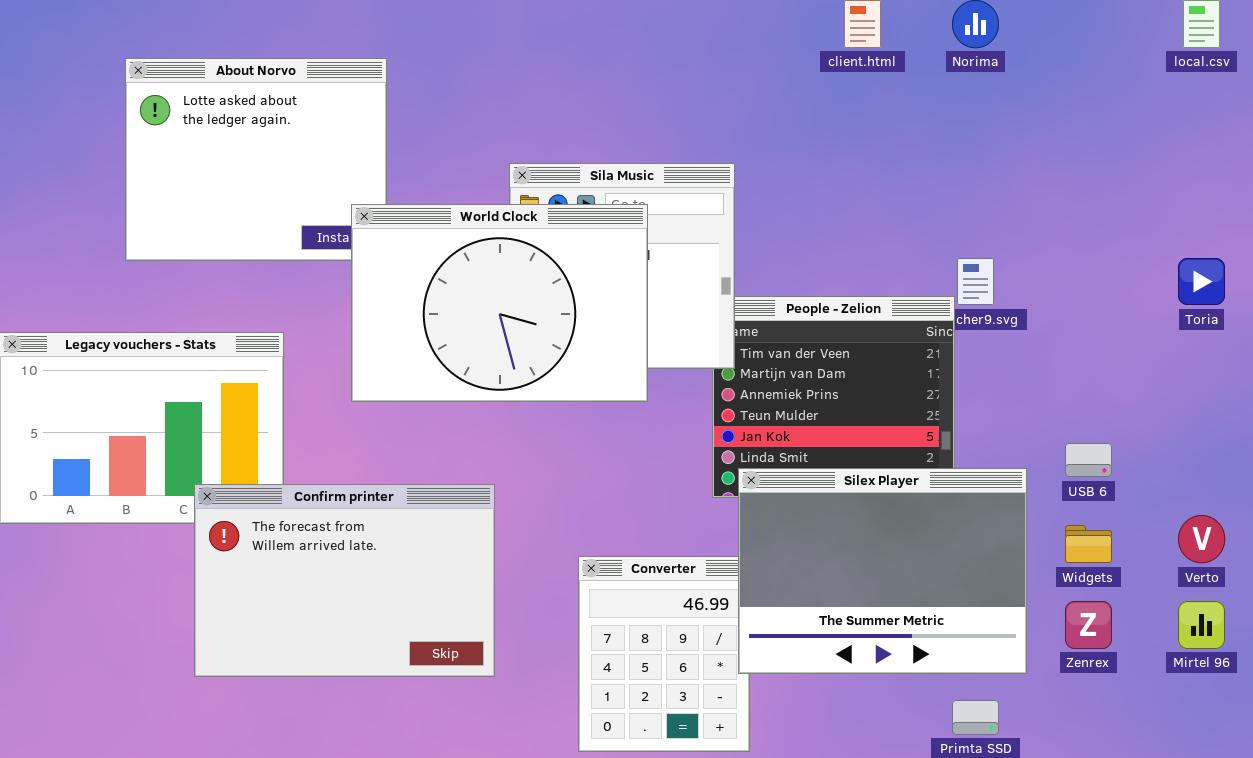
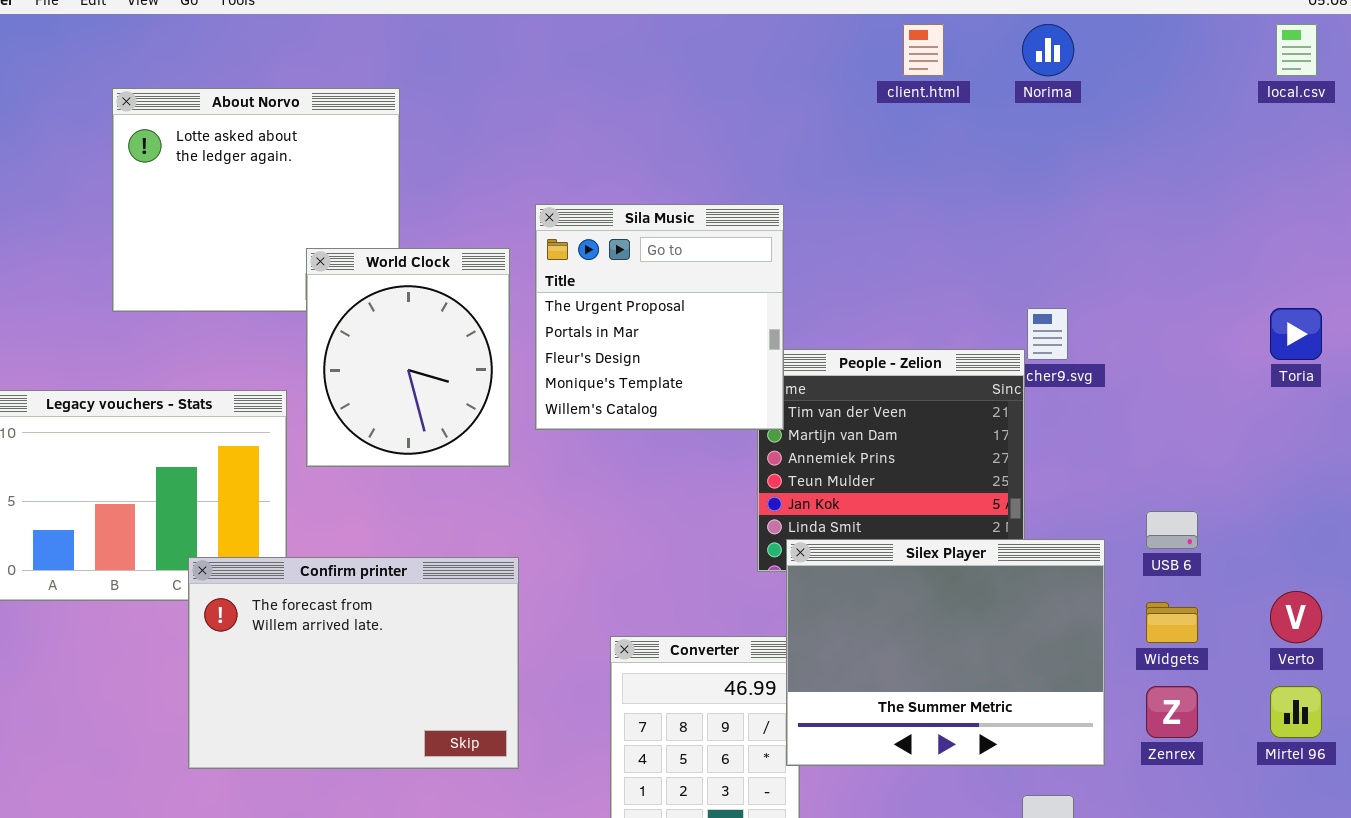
World Clock: [351,204,648,402] -> [306,248,510,467], moved, resized

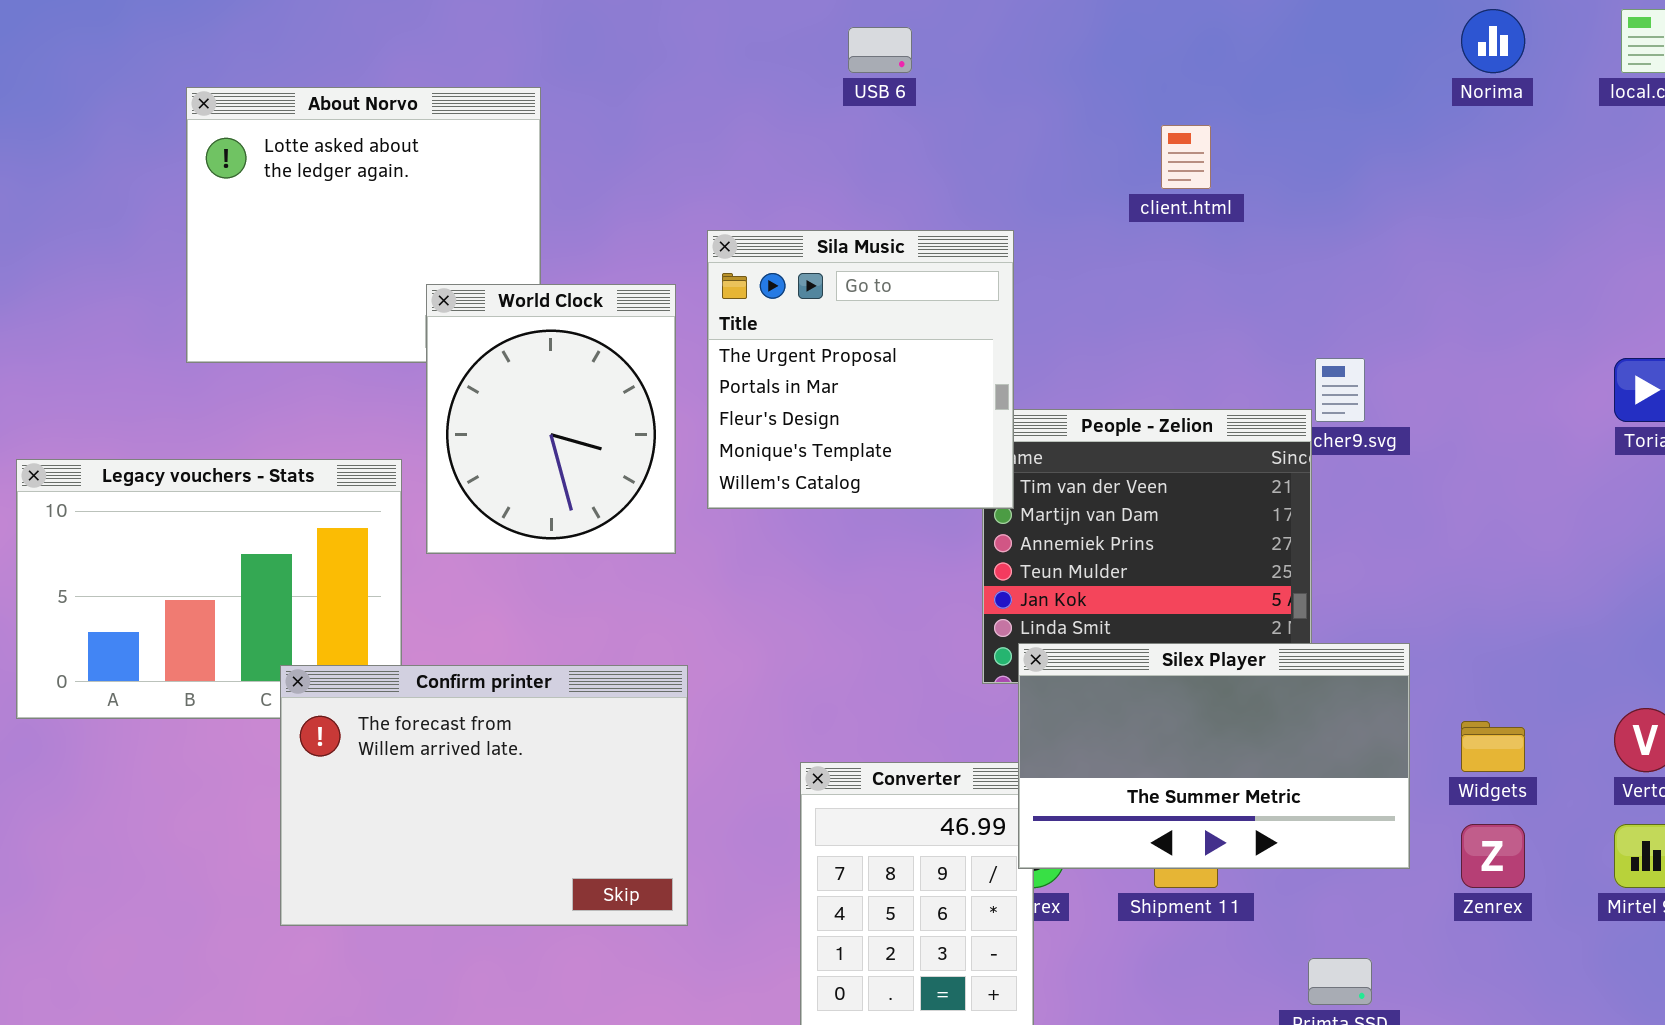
client.html: [903,24,944,76] -> [1161,125,1211,189], moved
Norima: [1022,24,1074,76] -> [1461,9,1525,73], moved
USB 6: [1146,511,1198,549] -> [848,27,912,73], moved
Silex Player: [786,539,1105,766] -> [1018,643,1410,869], resized

